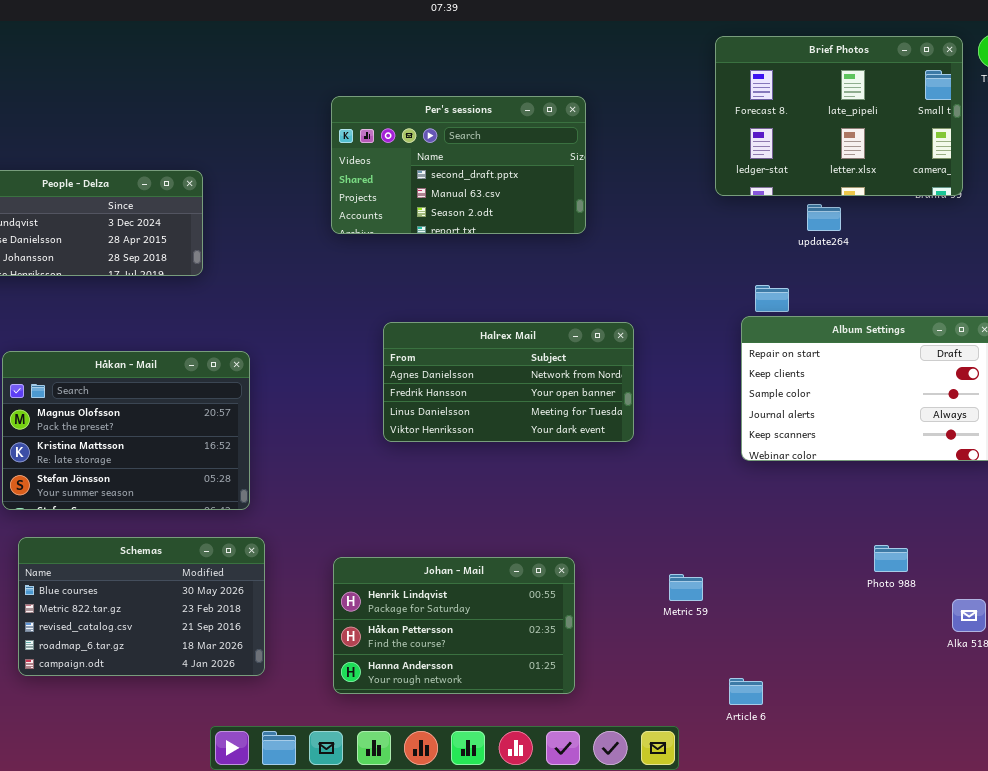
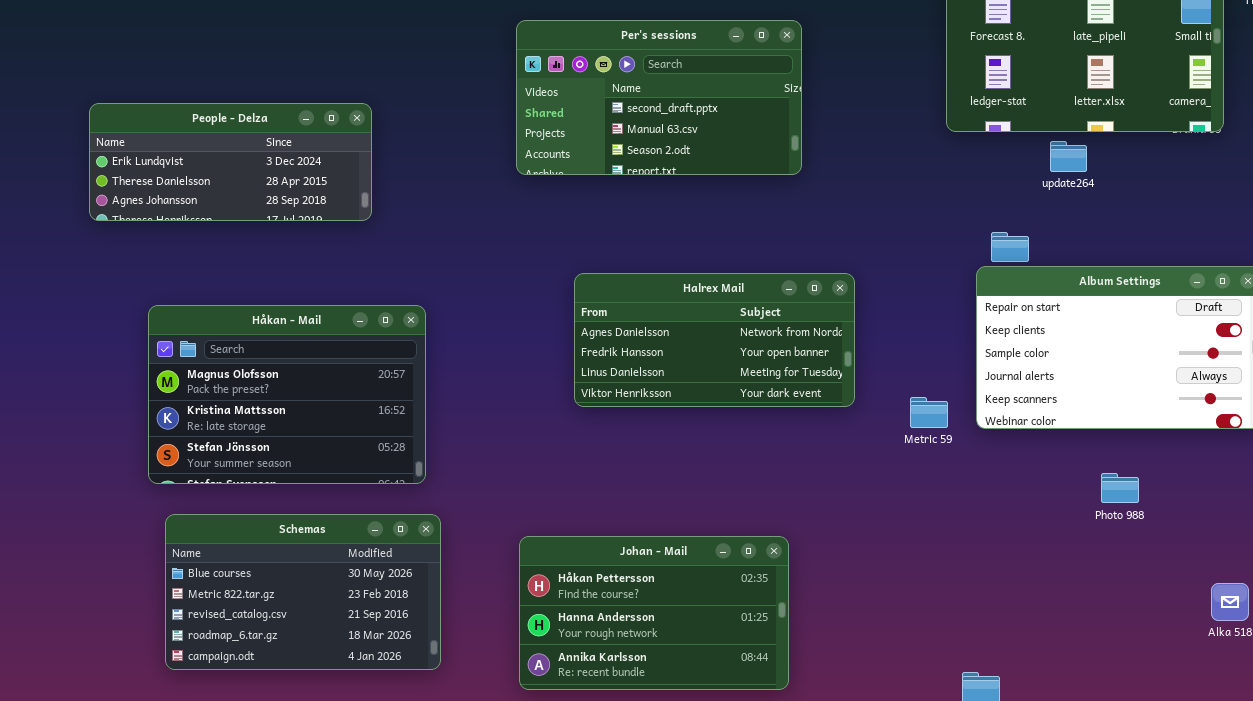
Photo 988: [874,545,908,572] -> [1101,473,1139,503], moved
Johan - Mail: [333,557,575,694] -> [519,536,789,690], scrolled down 1 row
Metric 59: [669,574,703,601] -> [910,397,948,428], moved

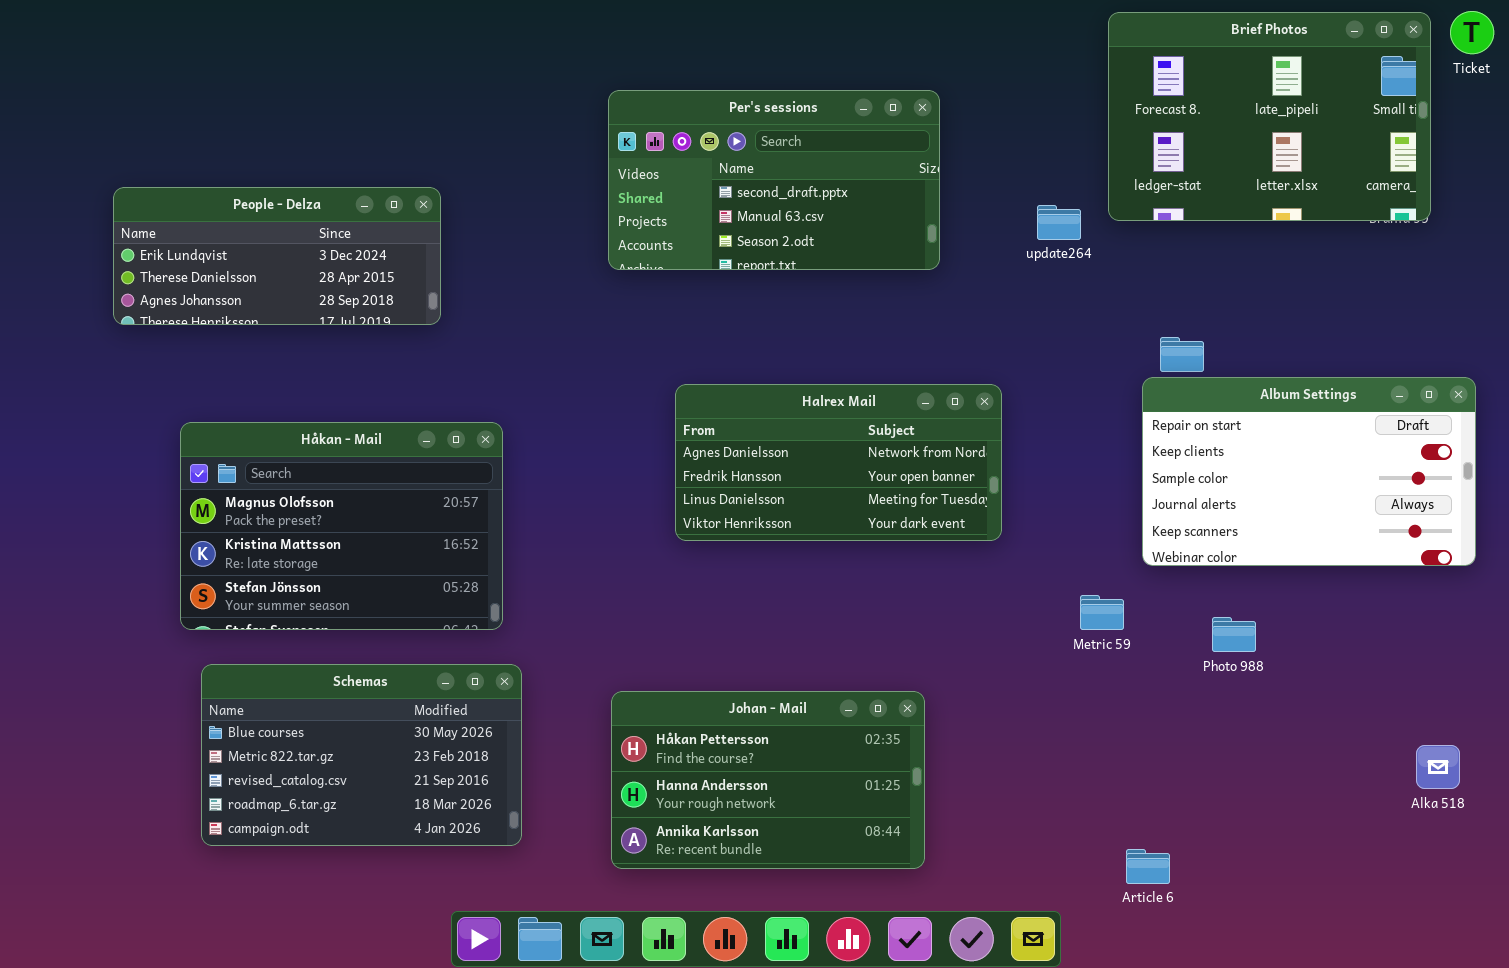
update264: [1050,141,1087,172] -> [1037,205,1081,240], moved
Metric 59: [910,397,948,428] -> [1080,595,1124,630], moved
Photo 988: [1101,473,1139,503] -> [1212,617,1256,652], moved

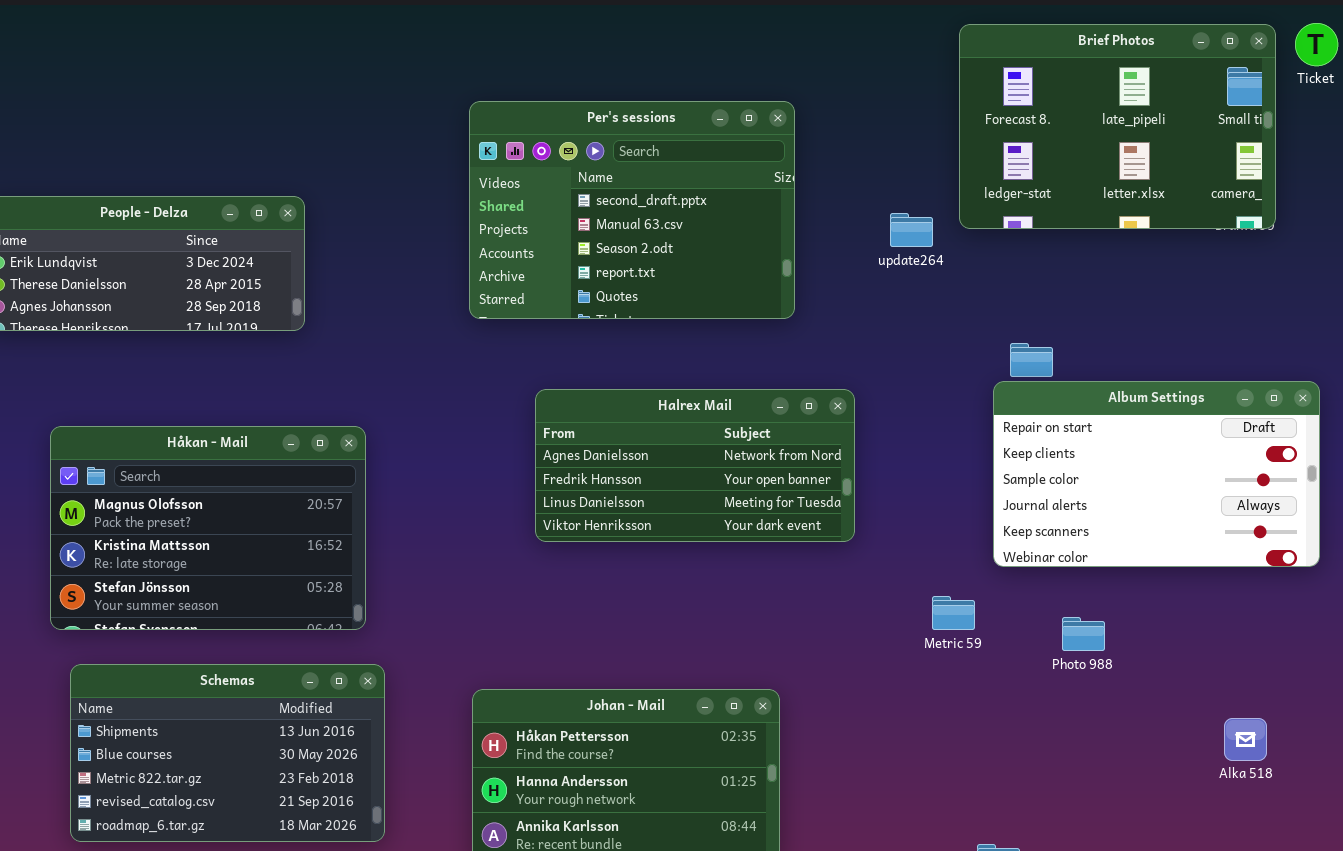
Per's sessions: [608,90,940,270] -> [469,101,795,319], resized
Schemas: [201,664,522,846] -> [70,664,385,842], scrolled up 1 row
Alka 518: [1416,745,1460,789] -> [1224,718,1267,761], moved

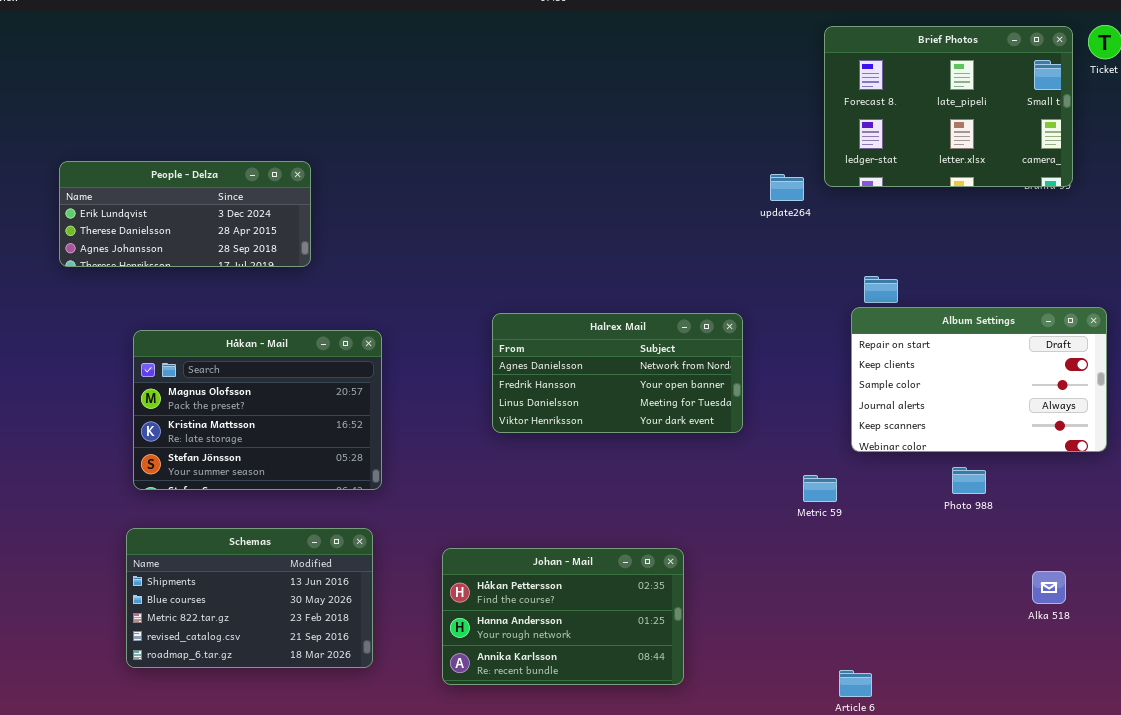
Per's sessions: [469,101,795,319] -> none, closed
Håkan - Mail: [50,426,366,630] -> [133,330,382,490], moved
Photo 988: [1062,617,1105,651] -> [952,467,986,494], moved

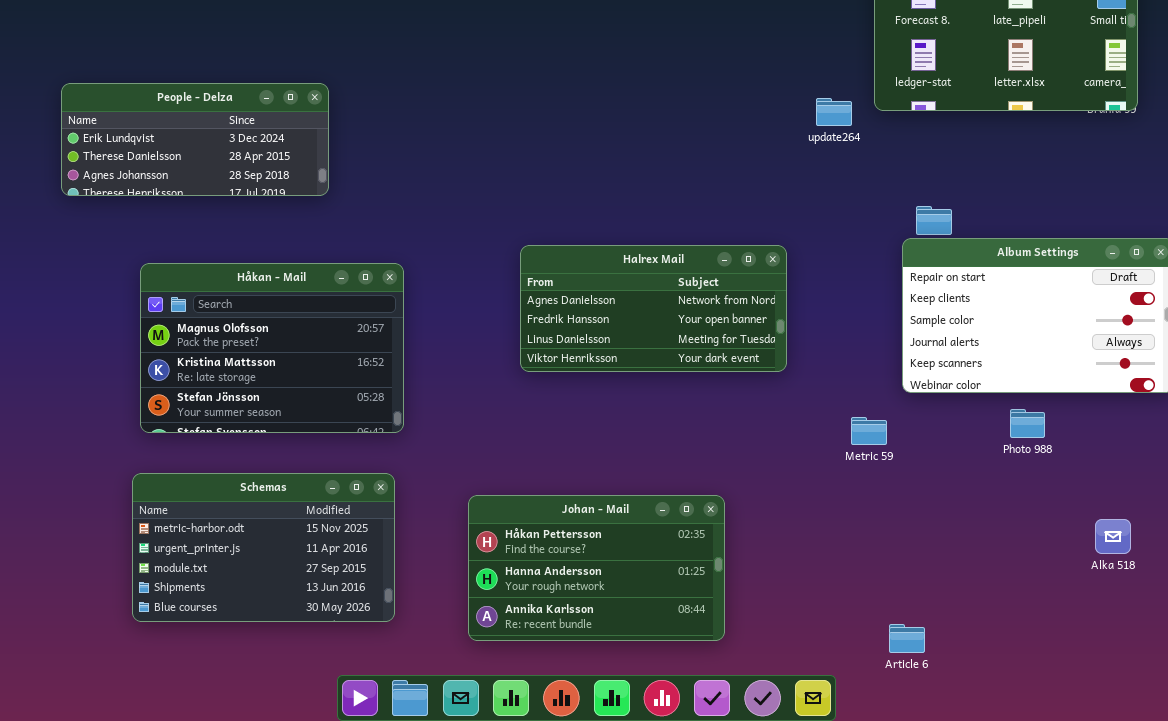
Schemas: [126,528,373,668] -> [132,473,395,622], scrolled up 3 rows

